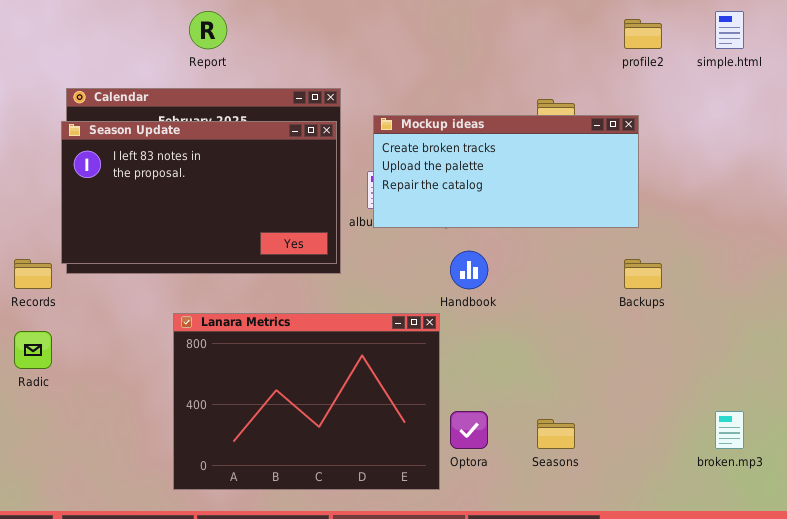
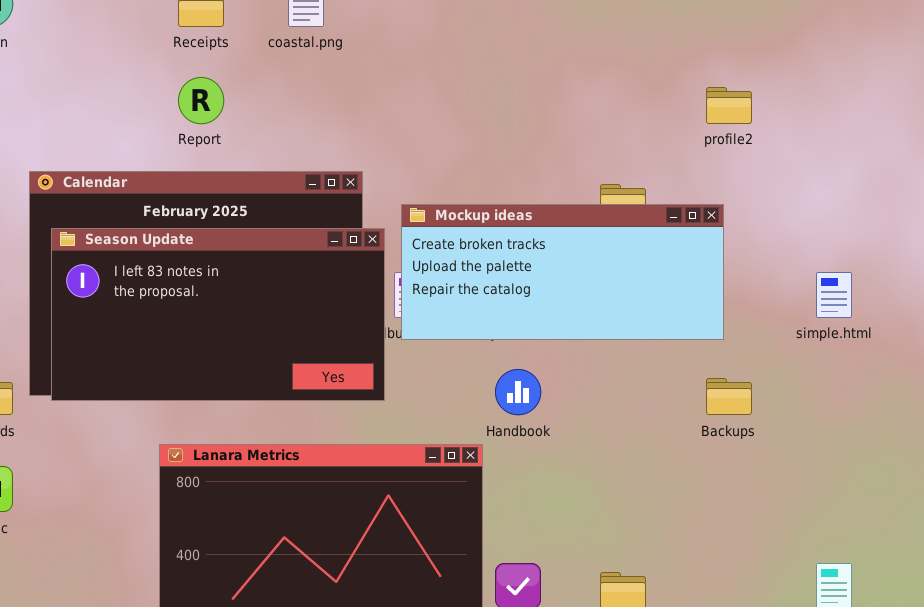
simple.html: [715,11,744,49] -> [816,272,852,318], moved
Season Update: [61,121,337,264] -> [51,228,385,401], moved

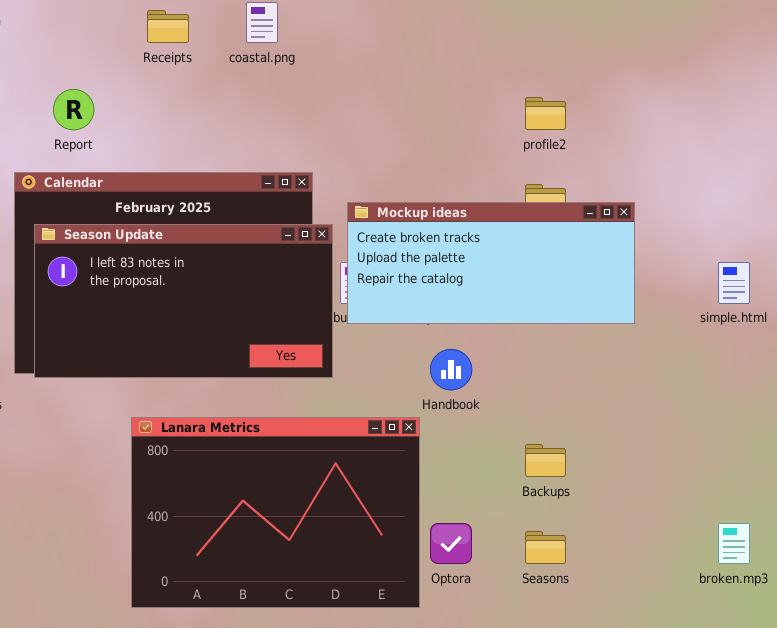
Report: [178,77,224,124] -> [53,89,94,130], moved
profile2: [706,87,752,124] -> [525,97,566,130], moved
Backups: [706,378,752,415] -> [525,444,566,477], moved

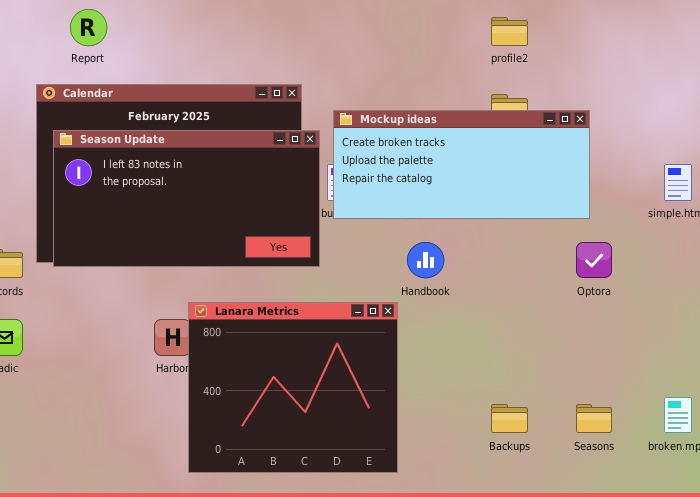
Lanara Metrics: [131,417,420,608] -> [188,302,398,473], resized
Backups: [525,444,566,477] -> [491,404,528,433], moved
Optora: [430,523,472,564] -> [576,242,612,278], moved
Seasons: [525,531,566,564] -> [576,404,612,433], moved

